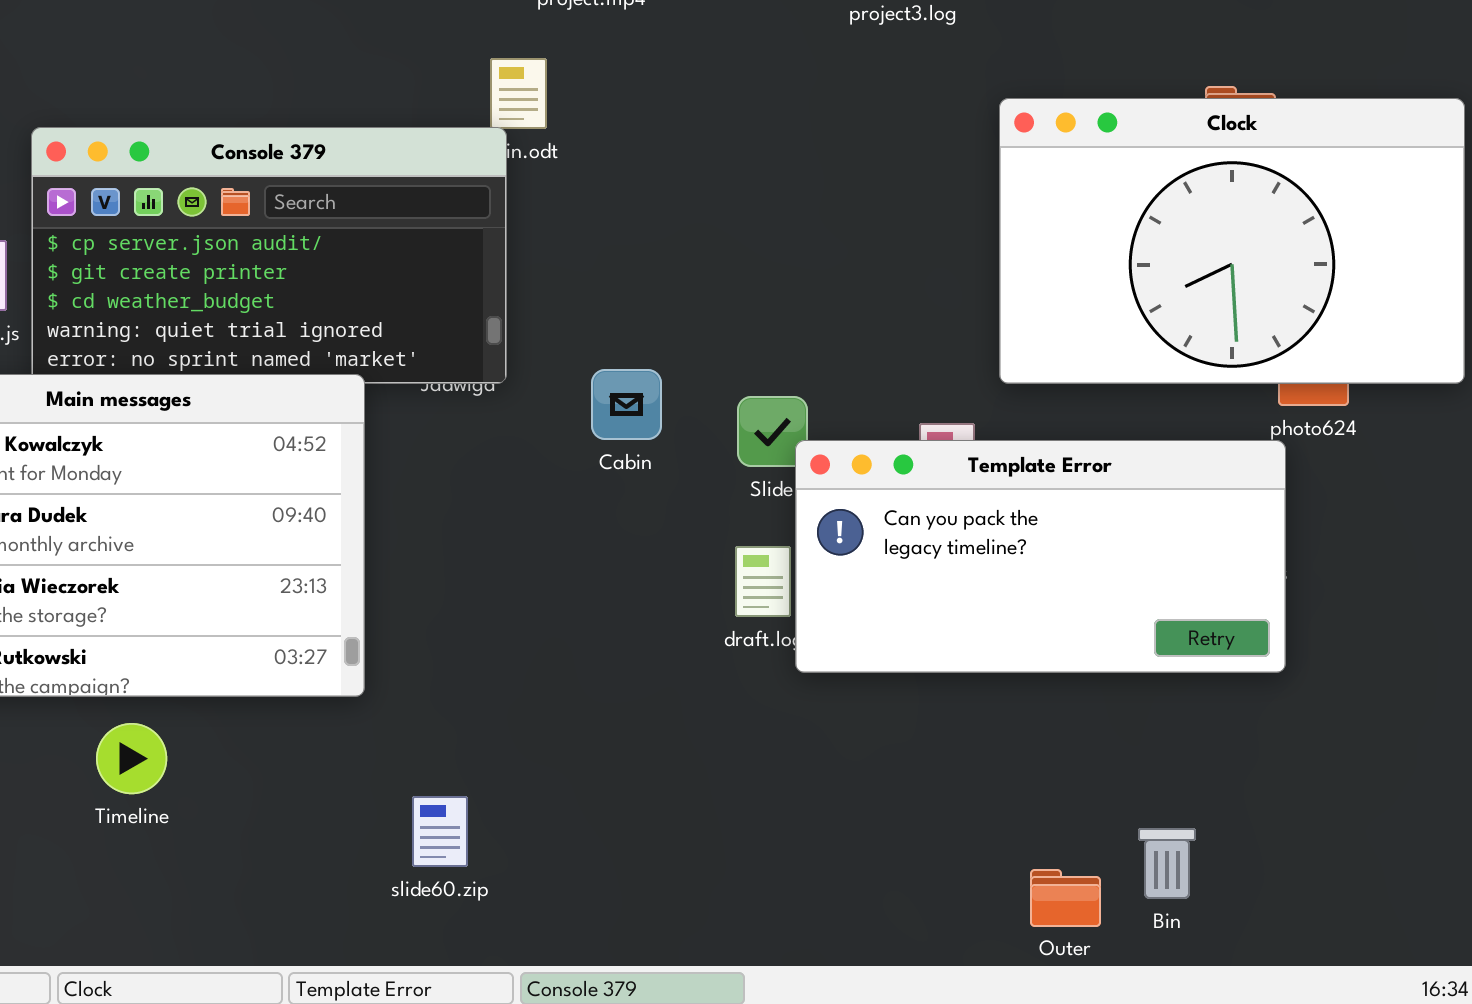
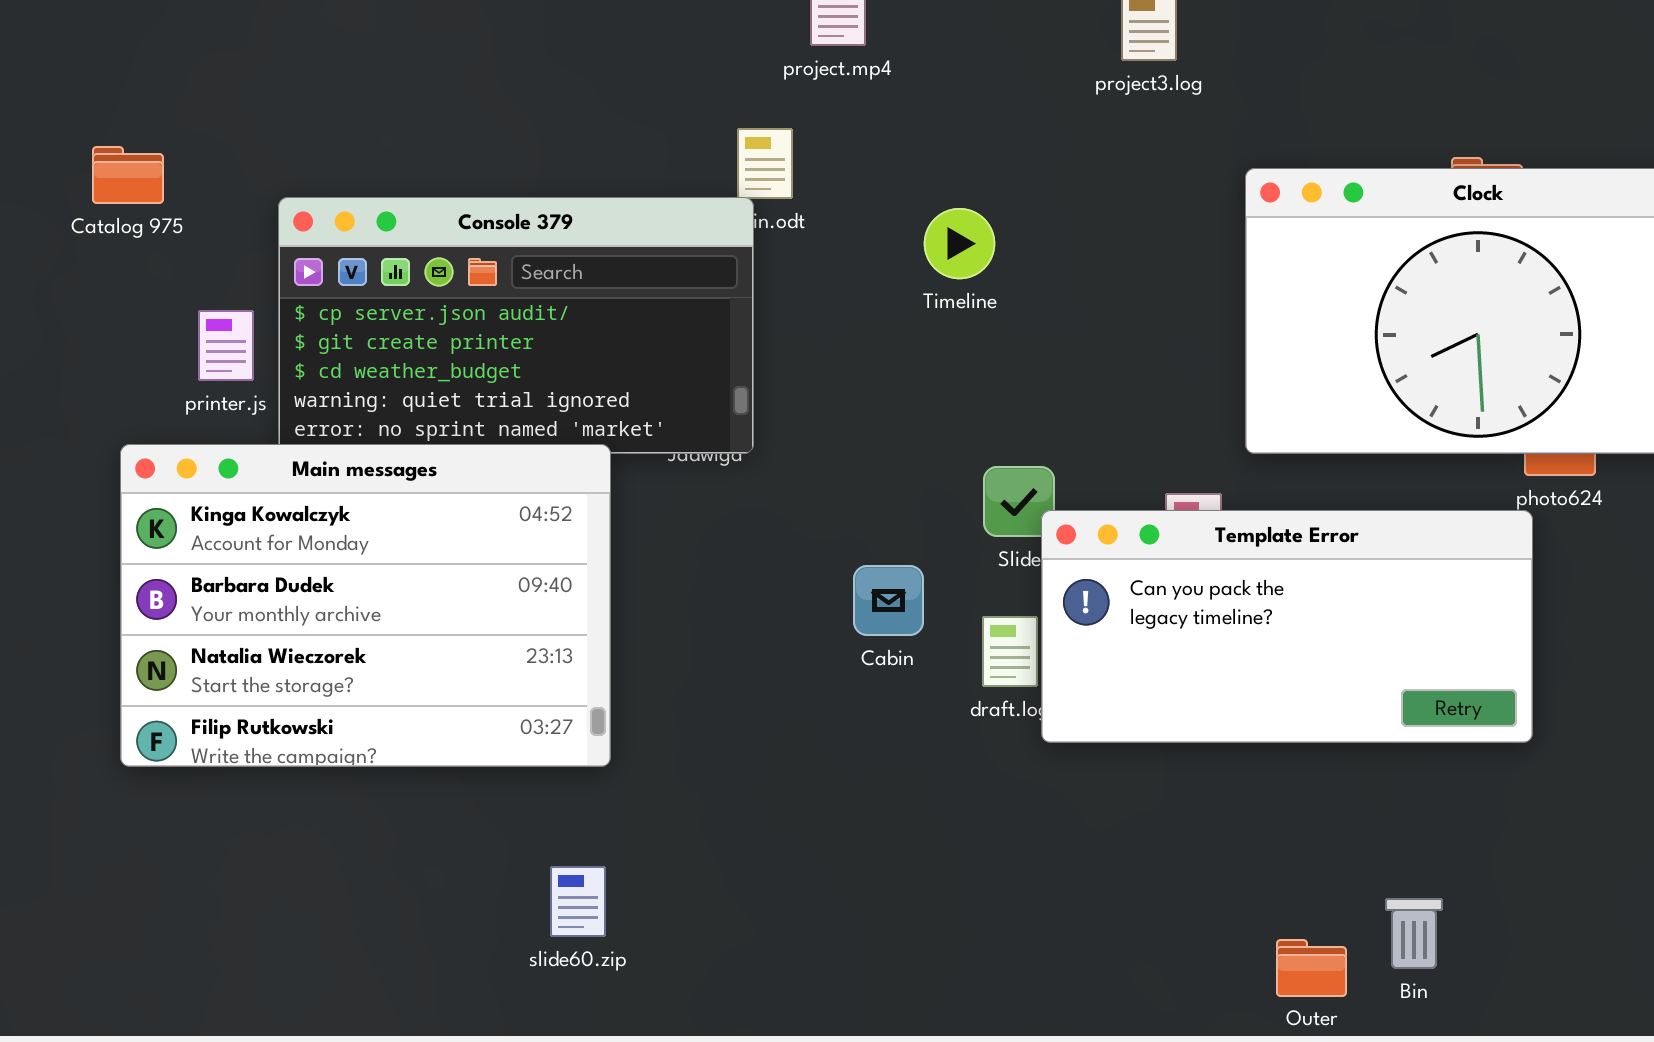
Cabin: [591,369,662,440] -> [853,565,924,636], moved
Timeline: [96,723,167,794] -> [924,208,995,279], moved
slide60.zip: [412,796,468,867] -> [550,866,606,937], moved

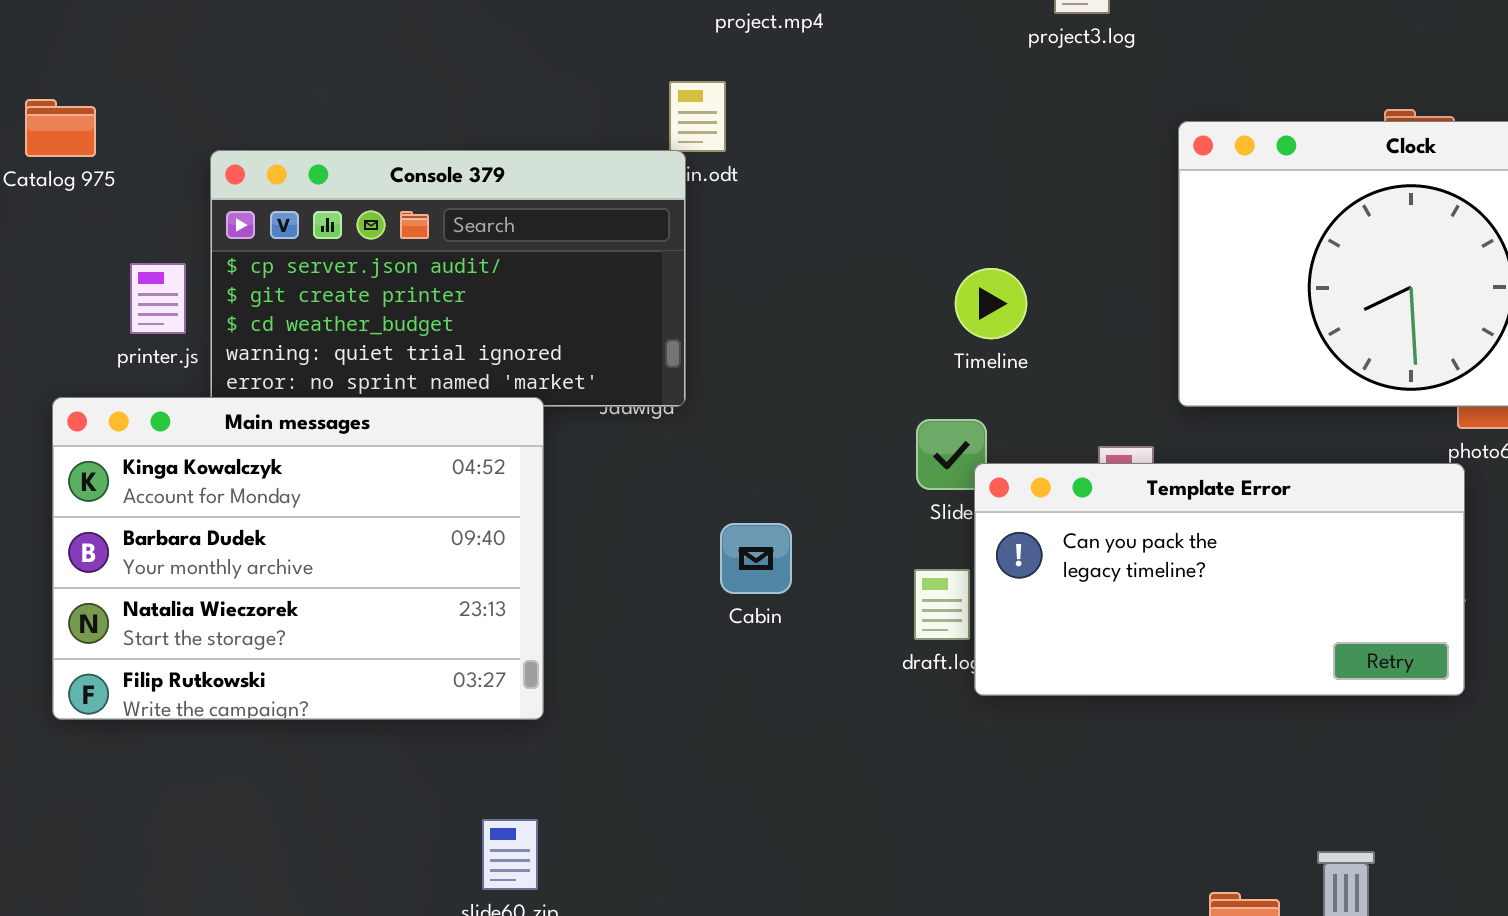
Timeline: [924,208,995,279] -> [955,268,1027,339], moved
Cabin: [853,565,924,636] -> [720,523,792,594], moved

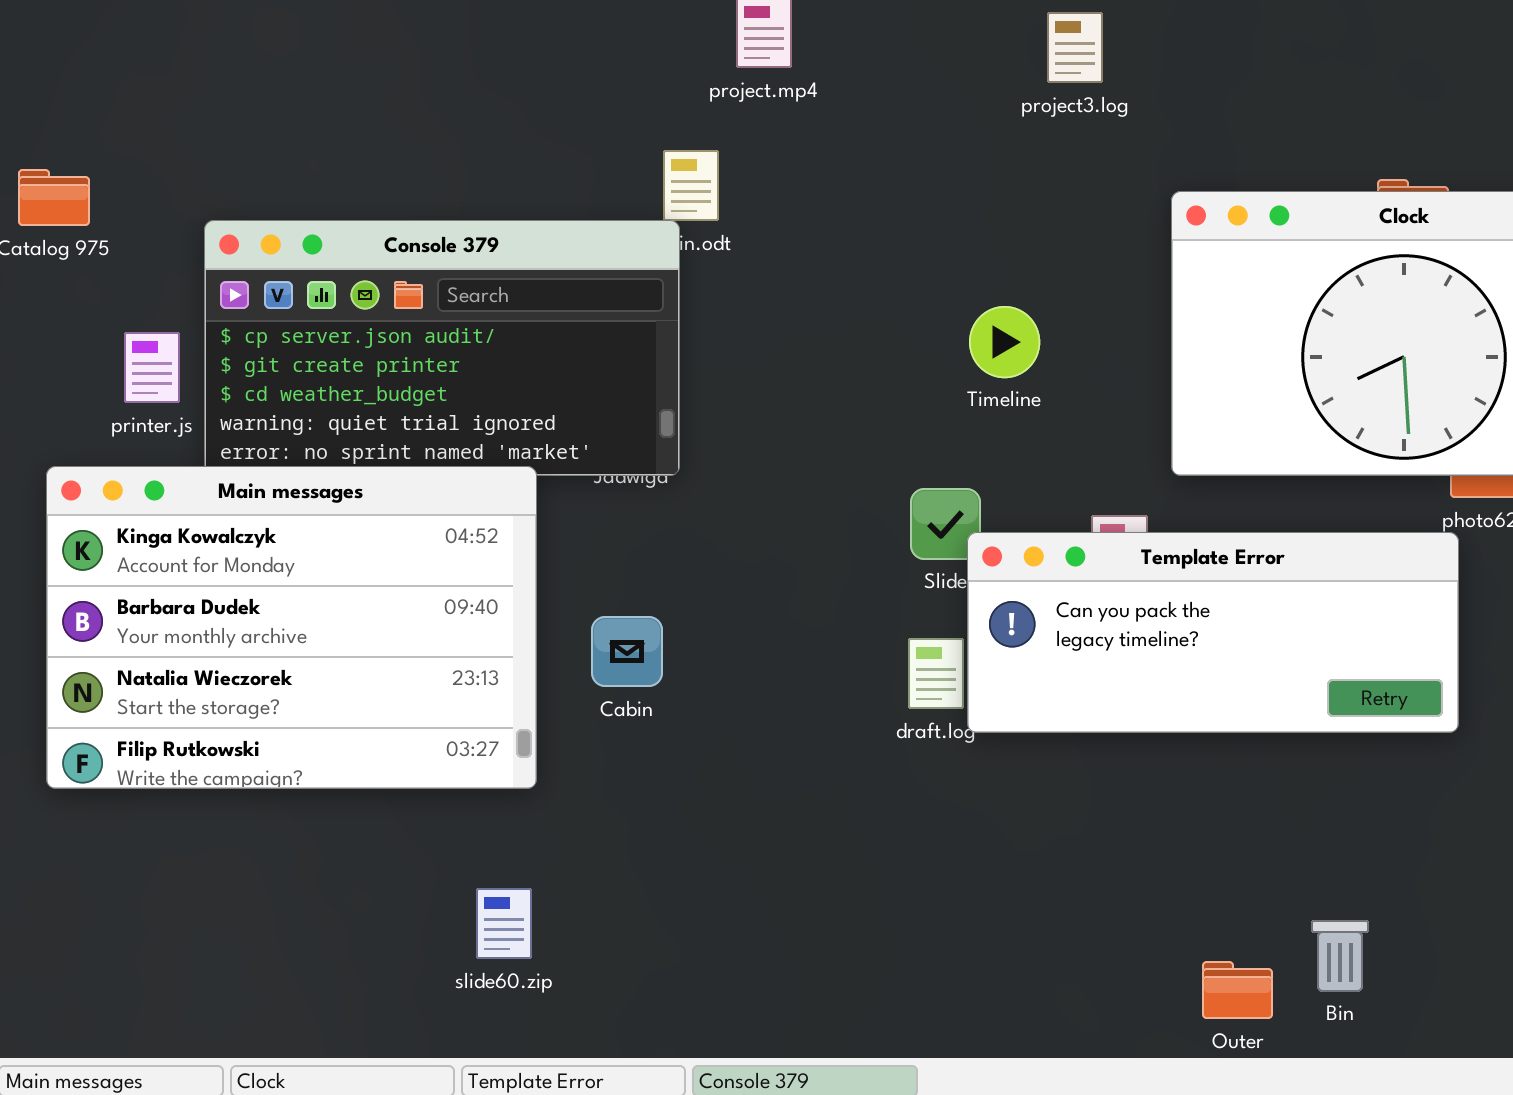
Timeline: [955,268,1027,339] -> [969,306,1040,378], moved
Template Error: [974,463,1465,696] -> [967,532,1459,733], resized
Cabin: [720,523,792,594] -> [591,616,663,687], moved

